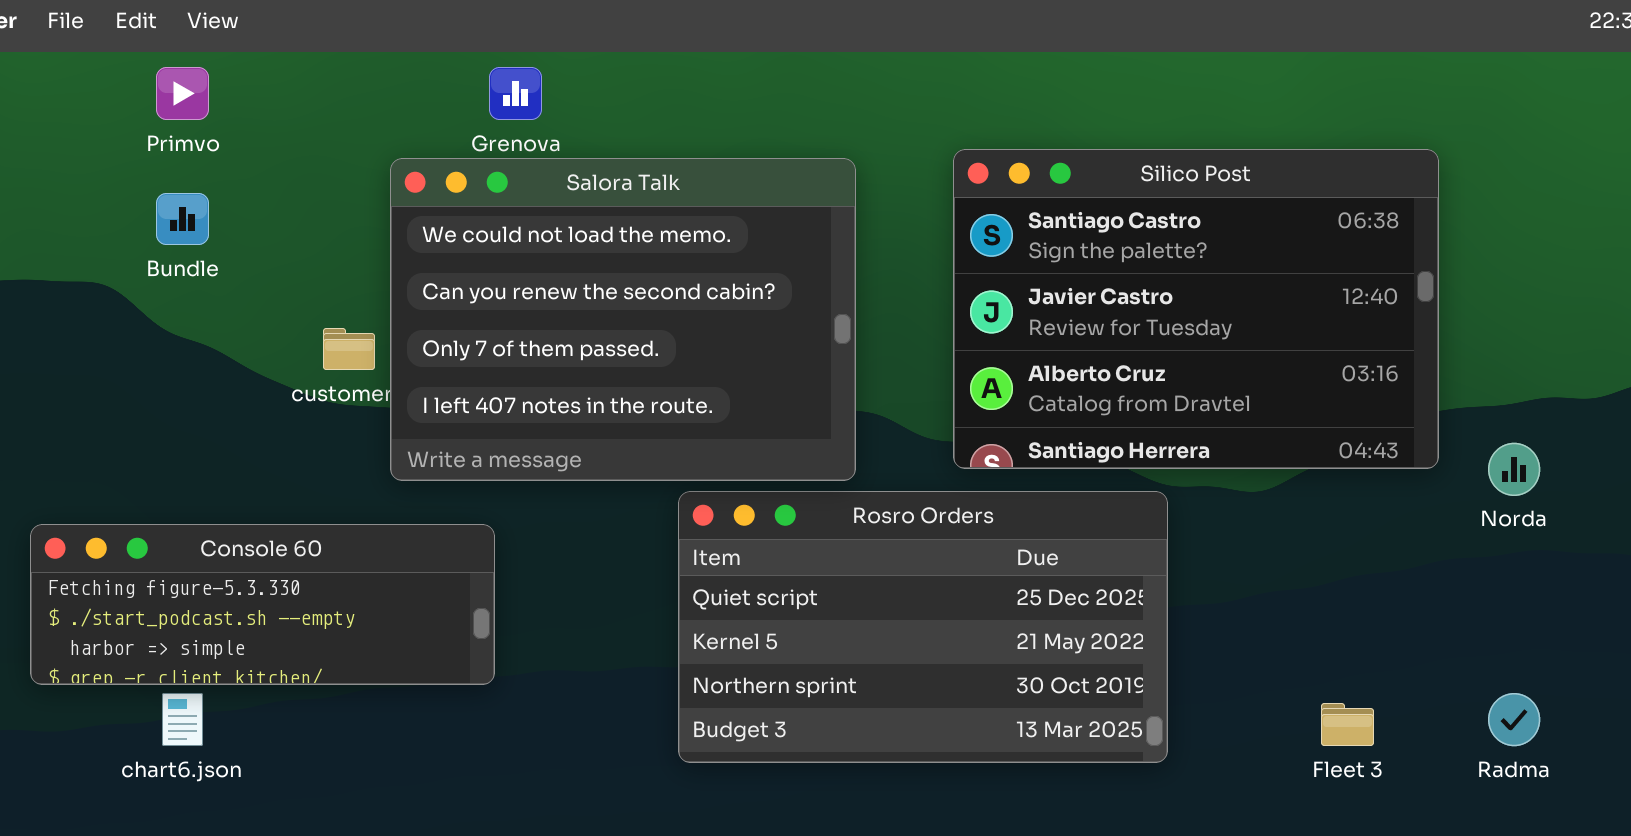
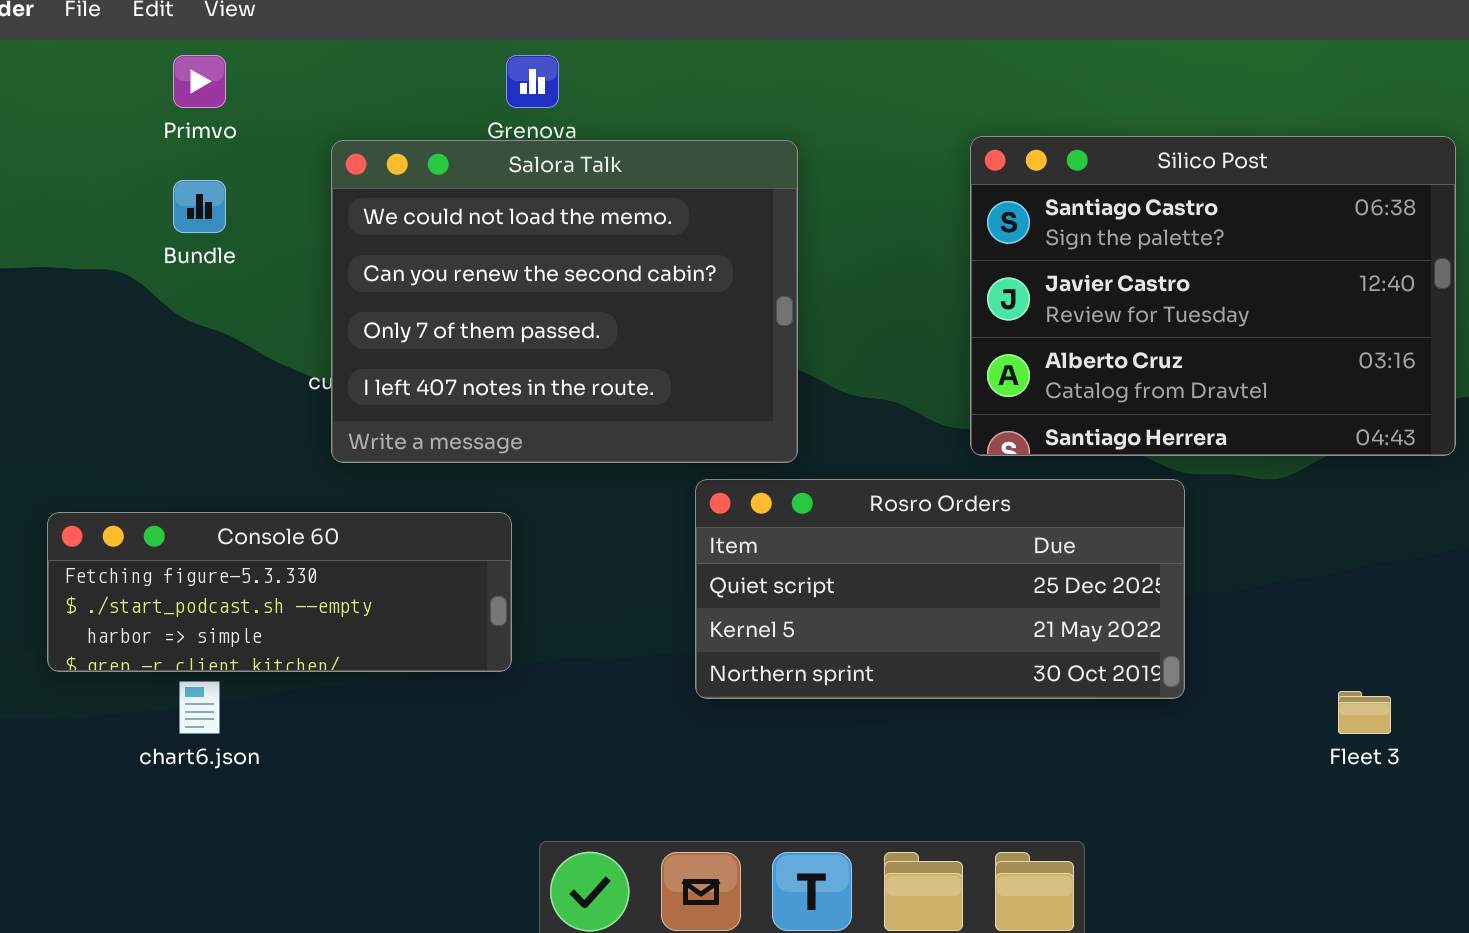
Salora Talk: [390,158,856,481] -> [331,140,798,463], moved
Rosro Orders: [678,491,1168,763] -> [695,479,1185,699], resized

